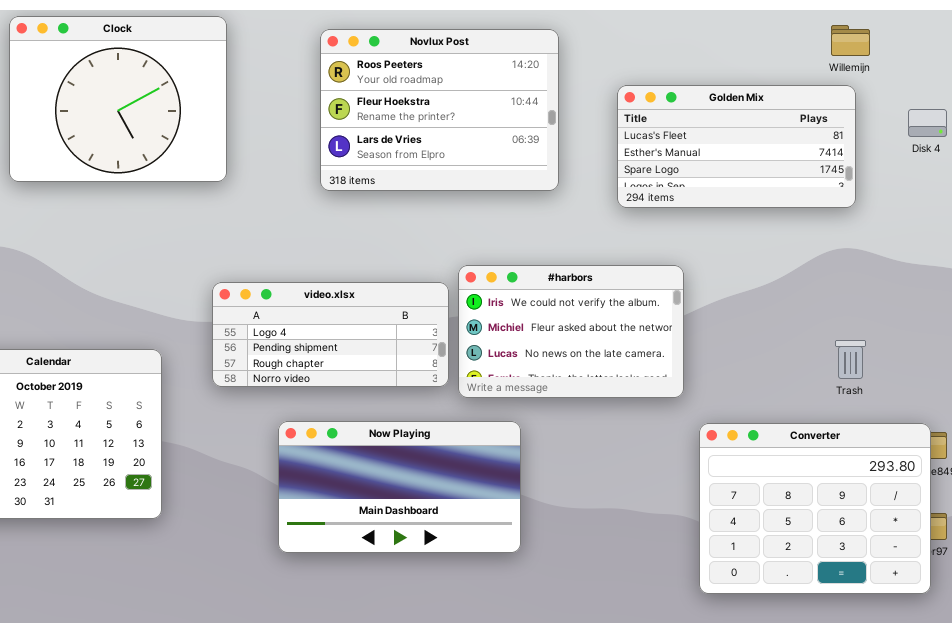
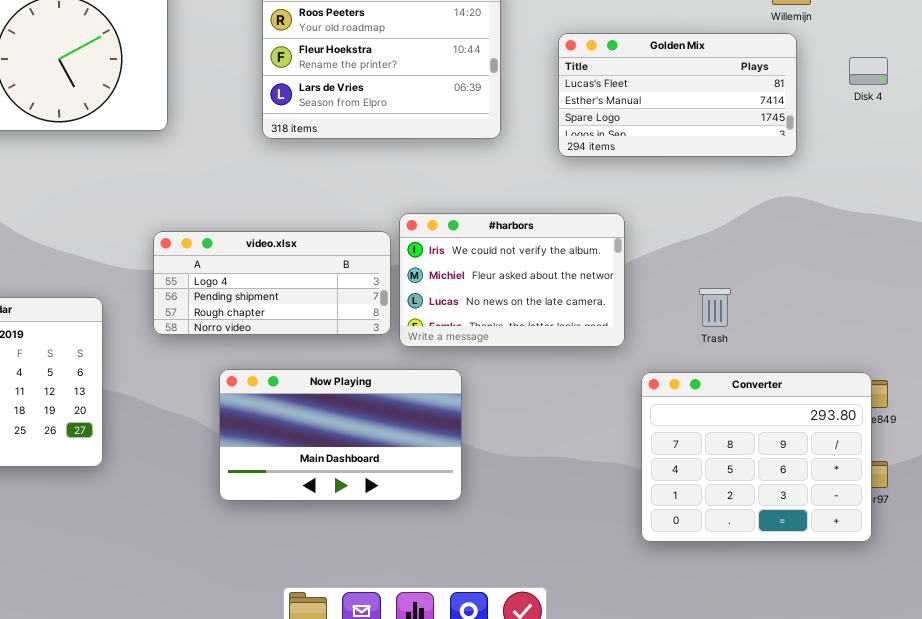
Trash: [835,340,866,379] -> [699,288,731,327], moved

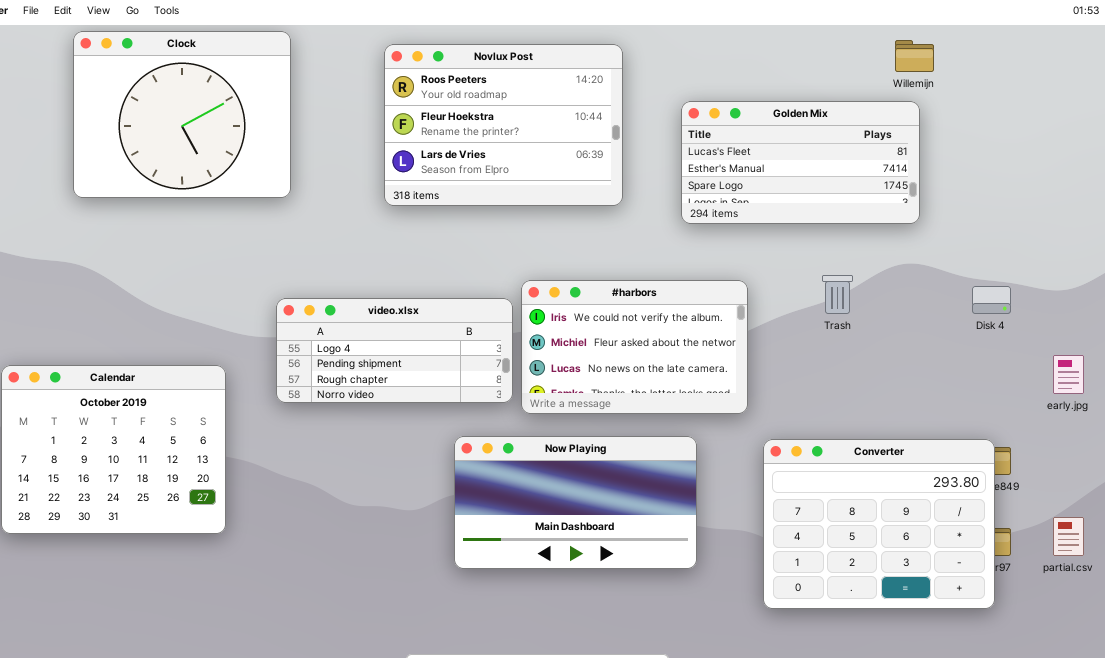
Disk 4: [849,57,888,85] -> [972,286,1011,314], moved
Trash: [699,288,731,327] -> [822,275,853,314], moved
Now Playing: [219,369,462,501] -> [454,436,697,569], moved

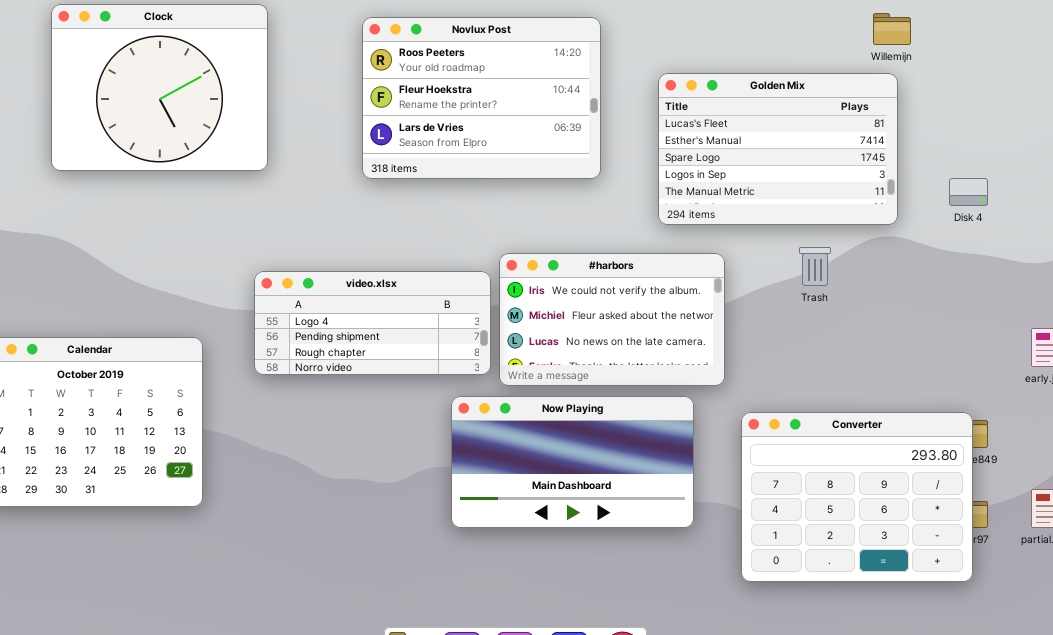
Golden Mix: [681,101,920,224] -> [658,73,898,225], resized
Disk 4: [972,286,1011,314] -> [949,178,988,206], moved
Now Playing: [454,436,697,569] -> [451,396,694,528], moved

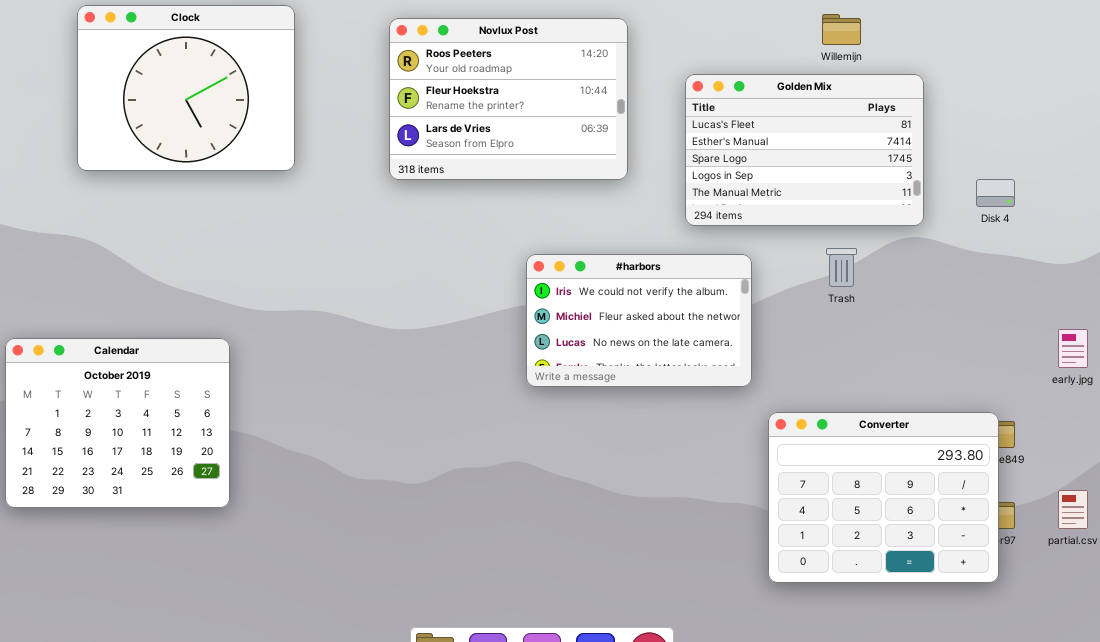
Willemijn: [873,13,911,45] -> [822,14,861,45], moved
video.xlsx: [254,271,491,375] -> none, closed
Now Playing: [451,396,694,528] -> none, closed

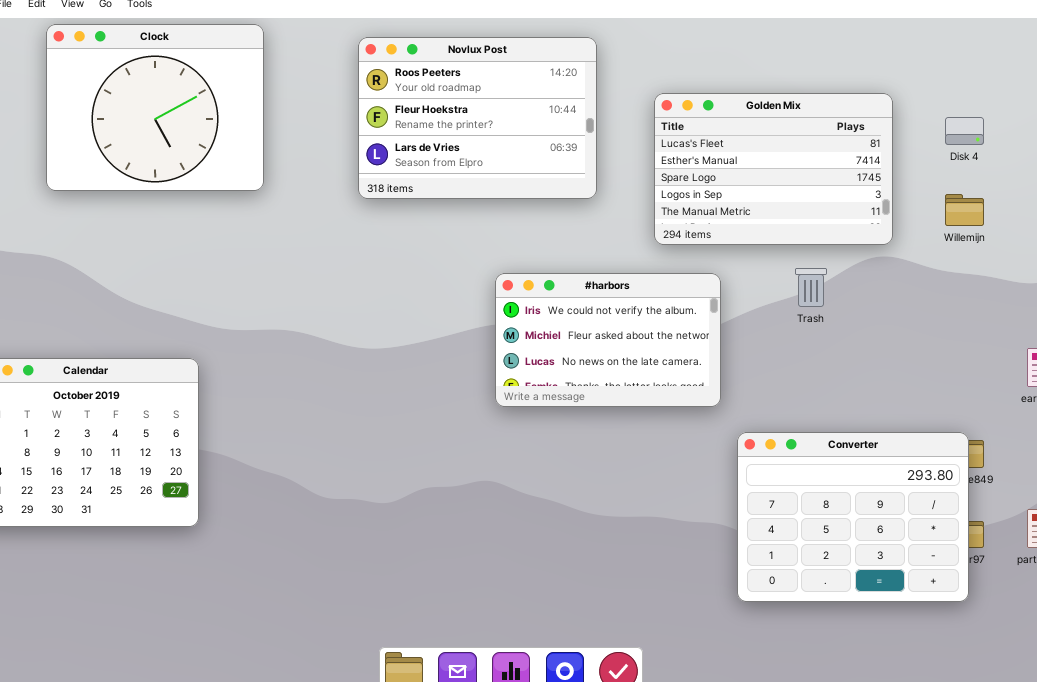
Willemijn: [822,14,861,45] -> [945,194,984,226], moved
Disk 4: [976,179,1015,207] -> [945,117,984,145], moved

